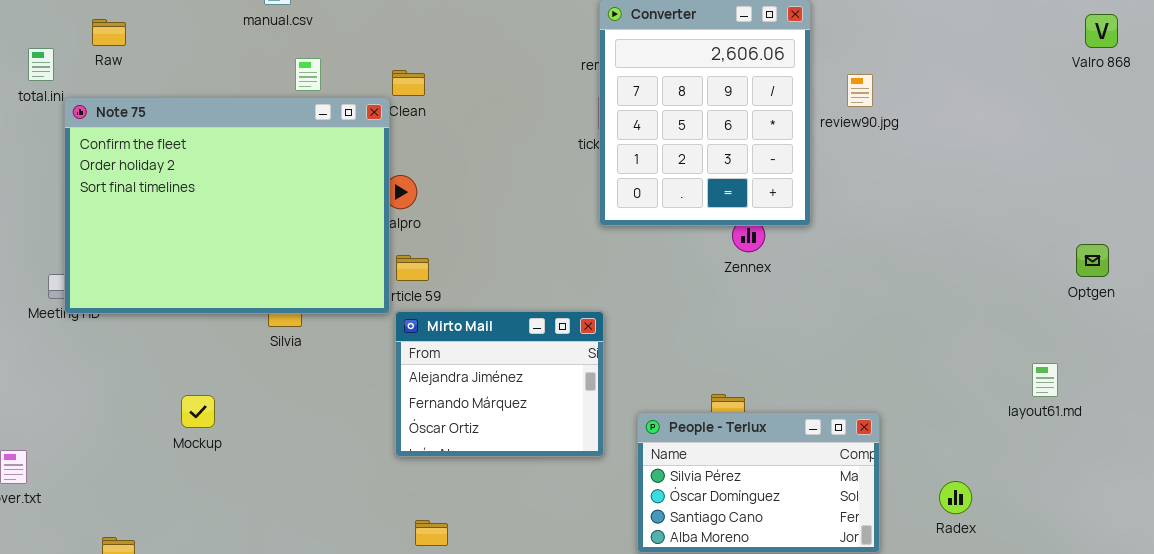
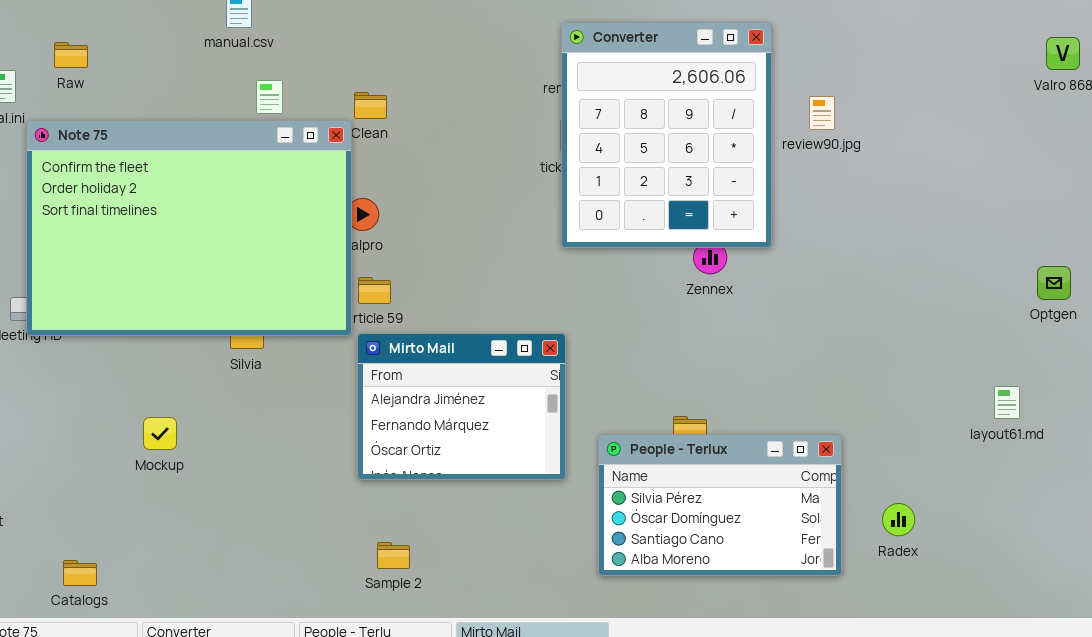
Radex: [939,481,972,514] -> [882,503,915,536], moved

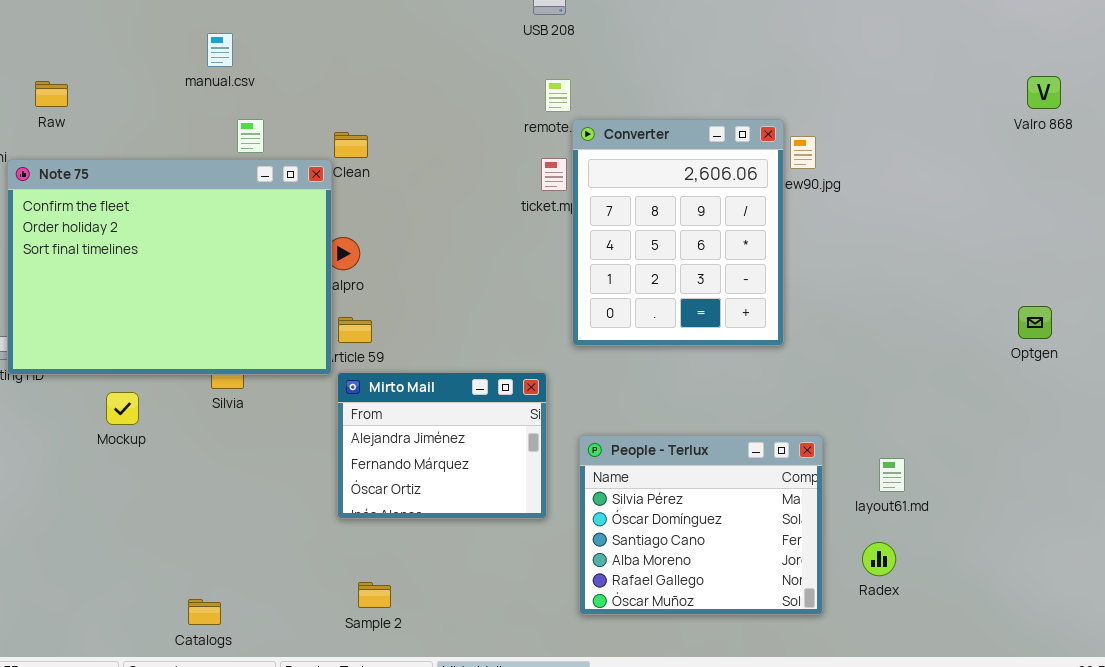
Converter: [561,22,772,248] -> [572,119,784,346], moved
layout61.md: [994,386,1020,419] -> [879,458,905,492], moved
Mockup: [143,417,177,450] -> [106,392,139,425], moved
People - Terlux: [598,434,842,576] -> [579,435,823,615], resized
Catalogs: [63,560,97,586] -> [188,599,221,625], moved

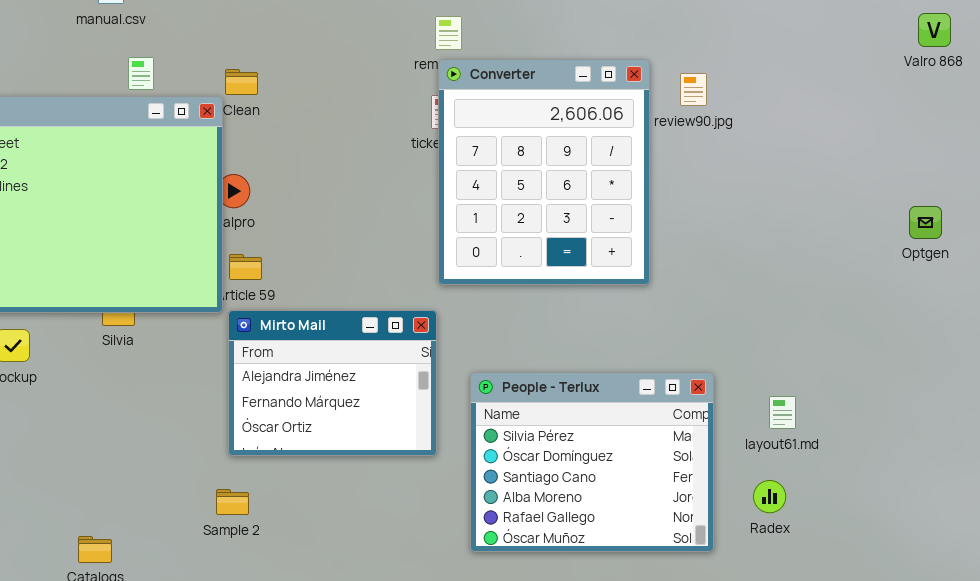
Converter: [572,119,784,346] -> [438,59,650,285], moved
Optgen: [1018,306,1052,339] -> [909,206,942,239], moved
Sample 2: [358,582,391,608] -> [216,489,249,515], moved

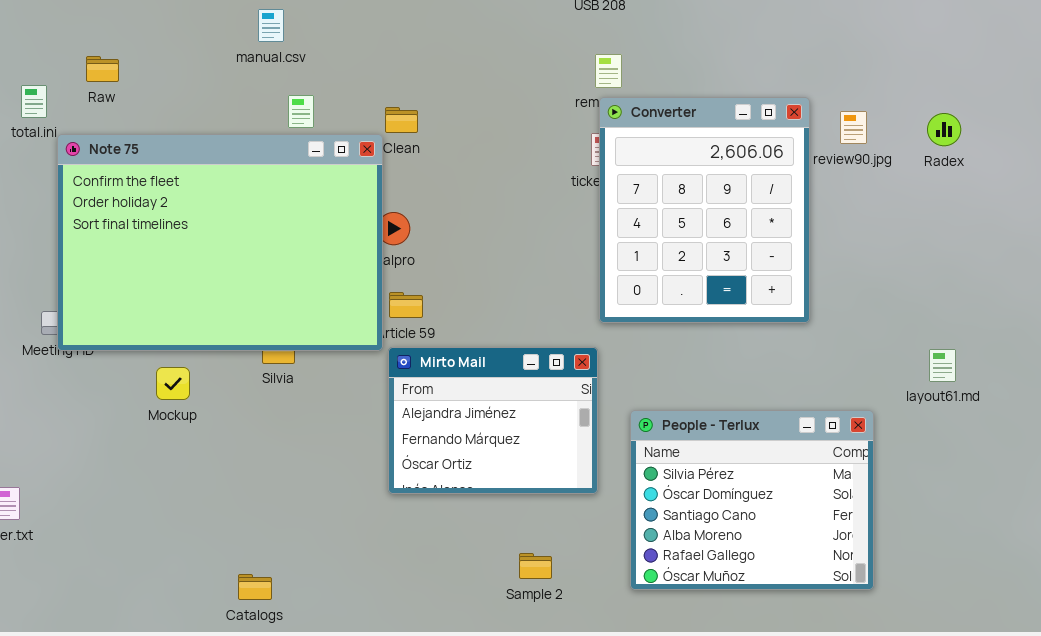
layout61.md: [769,396,796,429] -> [929,349,956,382], moved
Radex: [753,480,786,513] -> [927,113,961,146], moved
Sample 2: [216,489,249,515] -> [519,553,552,579], moved

